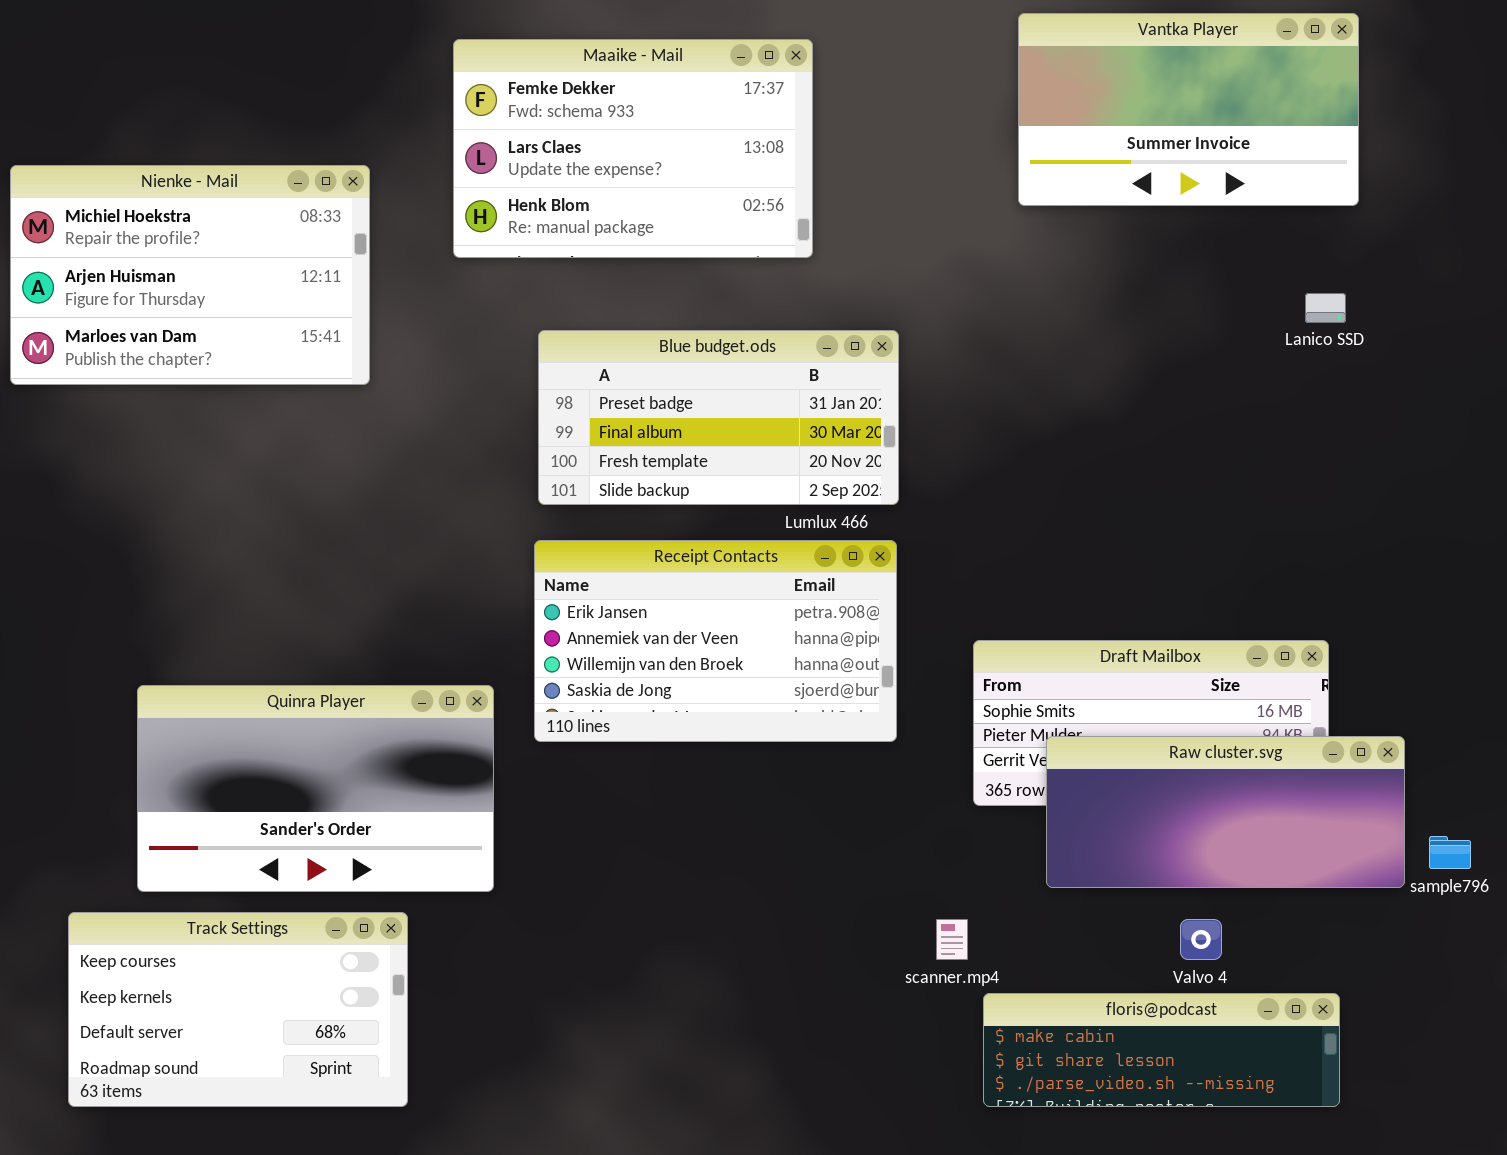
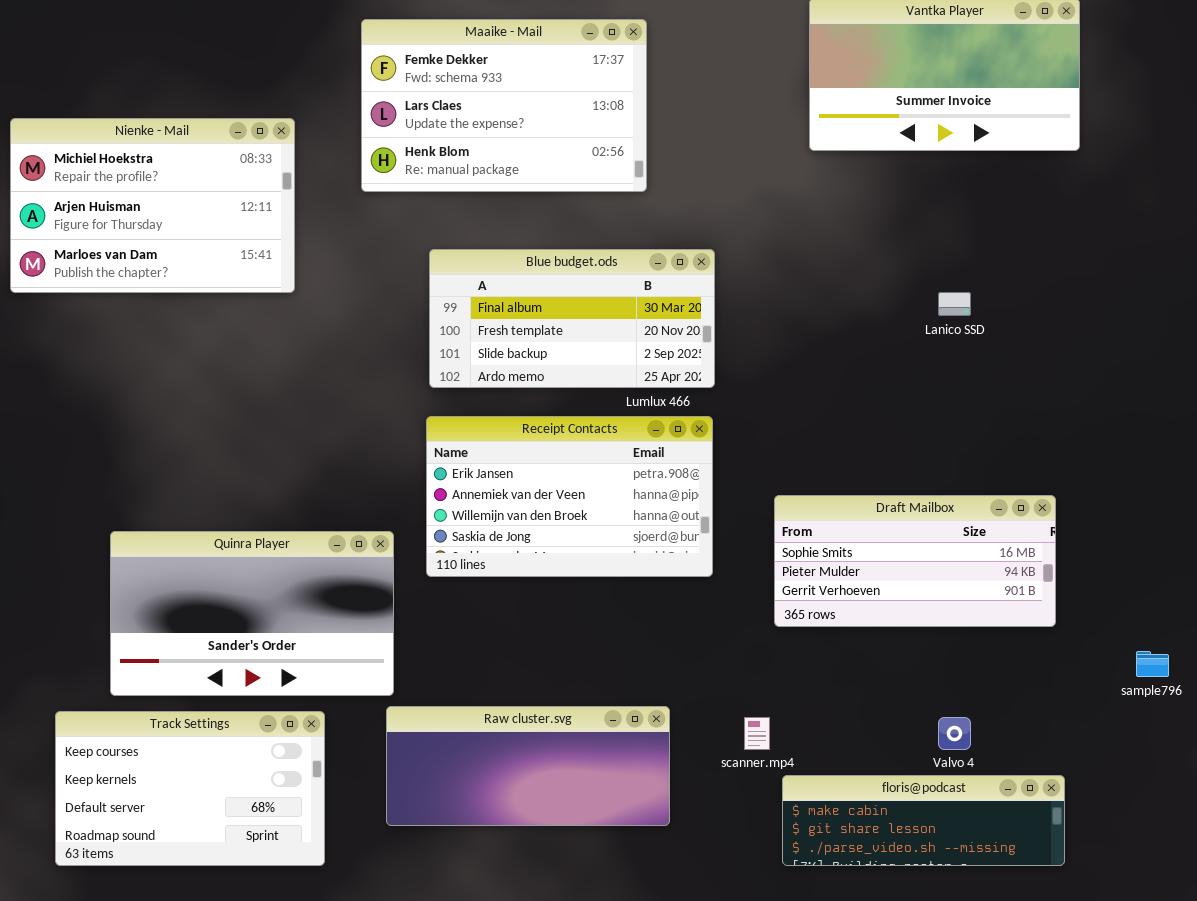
Lanico SSD: [1305,293,1346,323] -> [938,292,971,316], moved
Blue budget.ods: [538,330,899,505] -> [429,249,715,388], scrolled down 1 row
Raw cluster.svg: [1046,736,1405,888] -> [386,706,670,826], moved

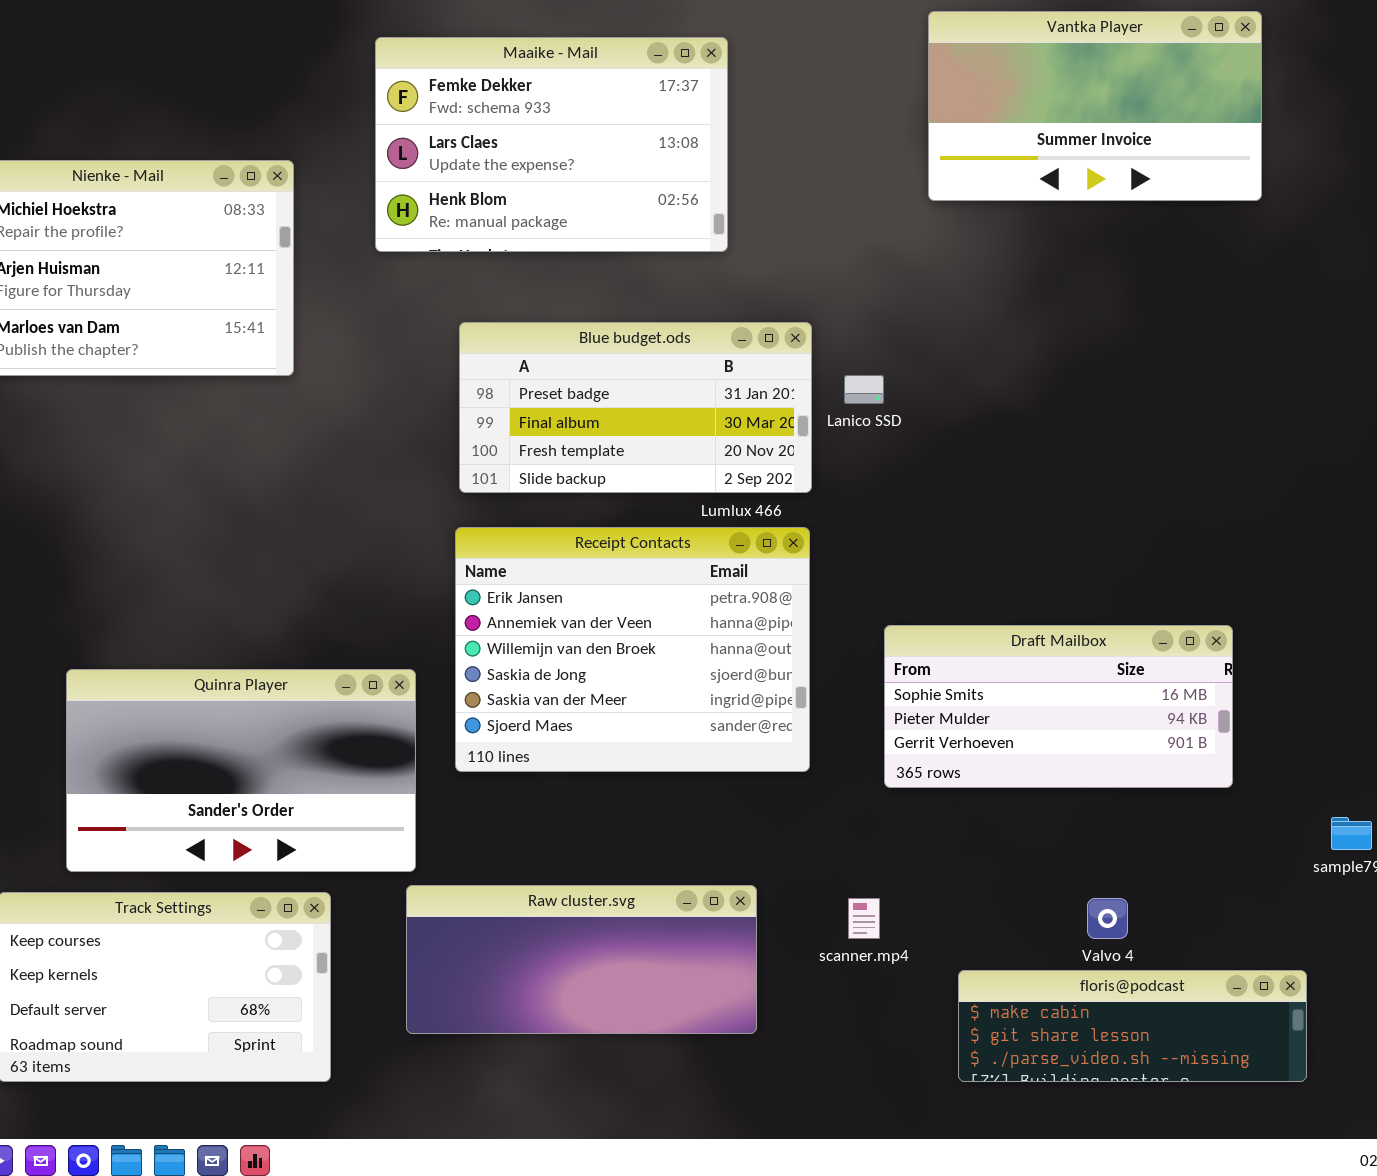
Blue budget.ods: [429,249,715,388] -> [459,322,812,493], scrolled up 1 row
Lanico SSD: [938,292,971,316] -> [844,375,884,404], moved
Receipt Contacts: [426,416,713,577] -> [455,527,810,772], resized
floris@podcast: [782,775,1065,866] -> [958,970,1307,1082], moved

